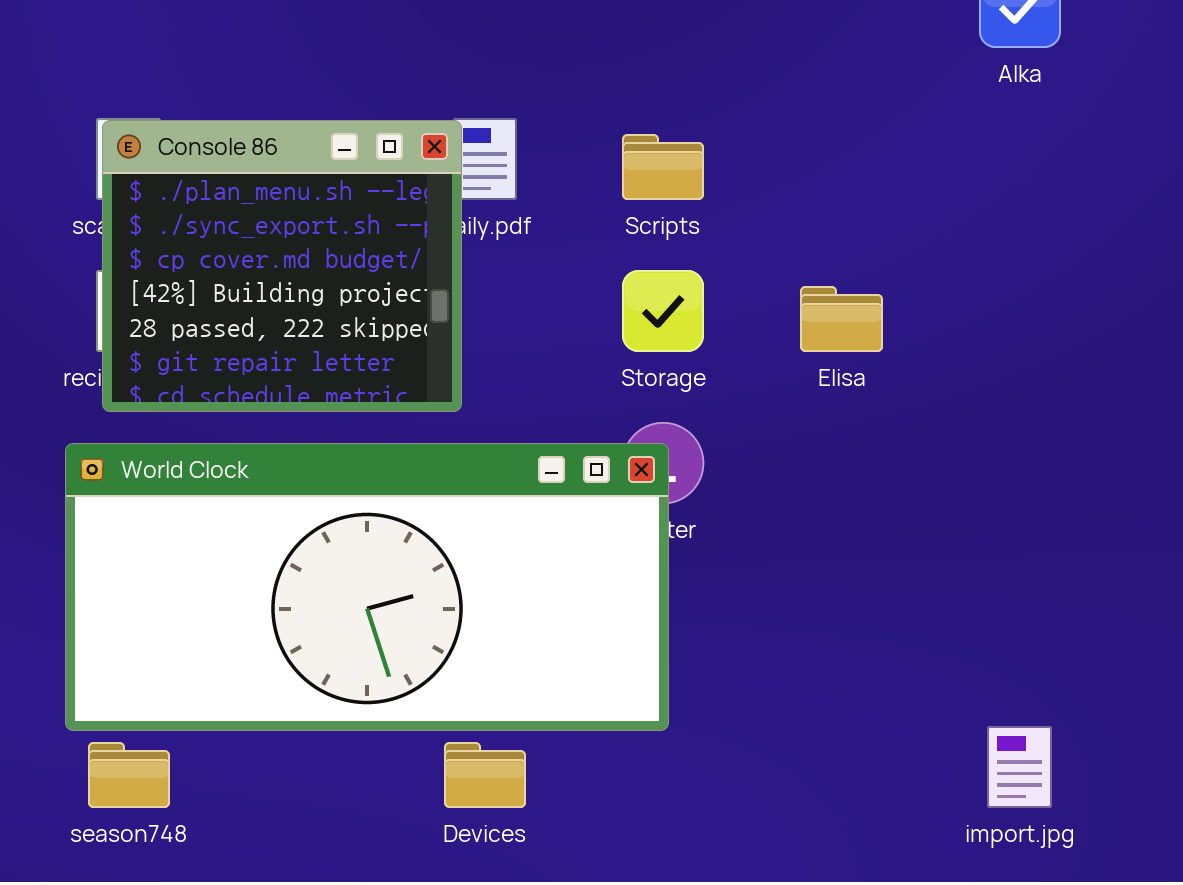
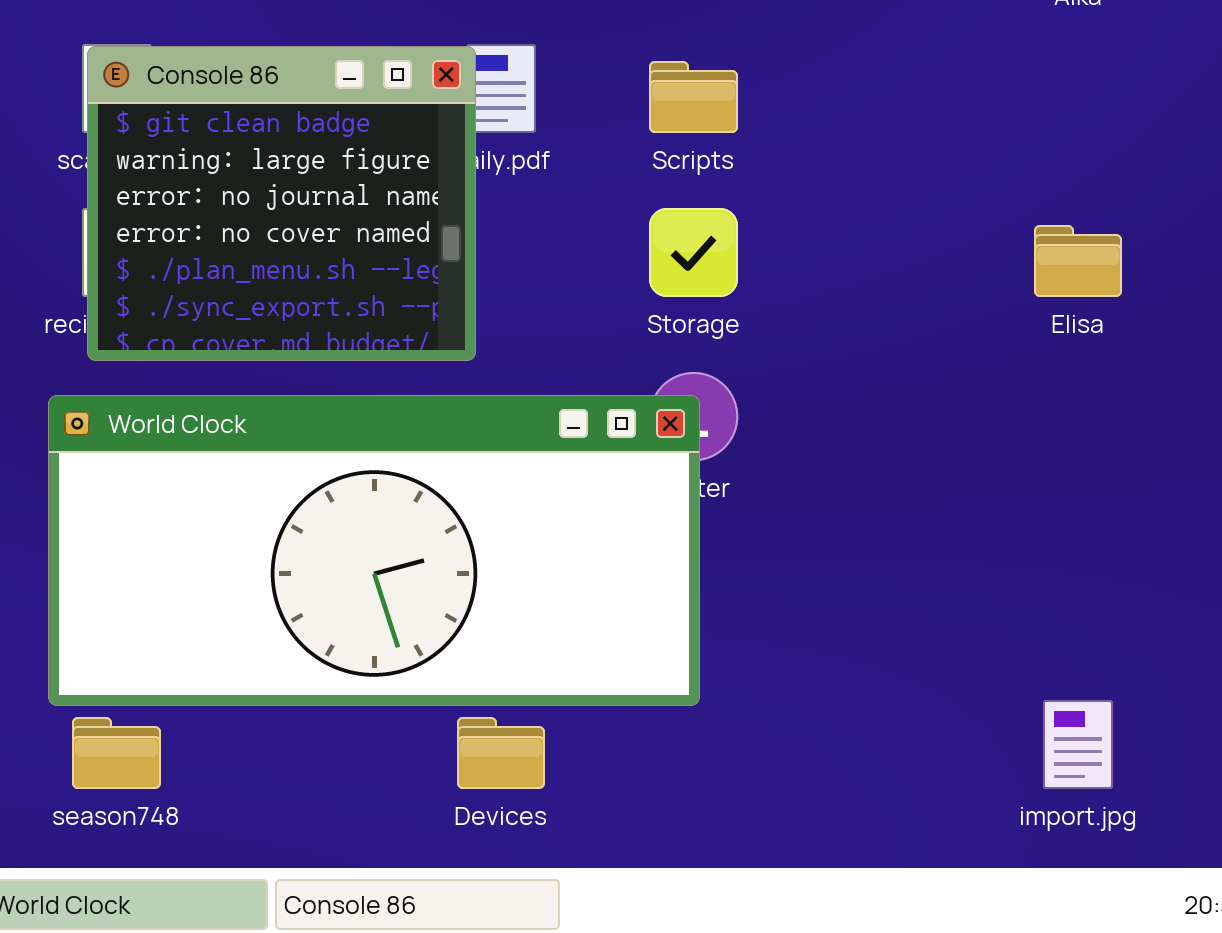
Console 86: [102,120,462,412] -> [87,46,476,361], scrolled up 4 rows
Elisa: [800,286,883,352] -> [1034,225,1122,297], moved

